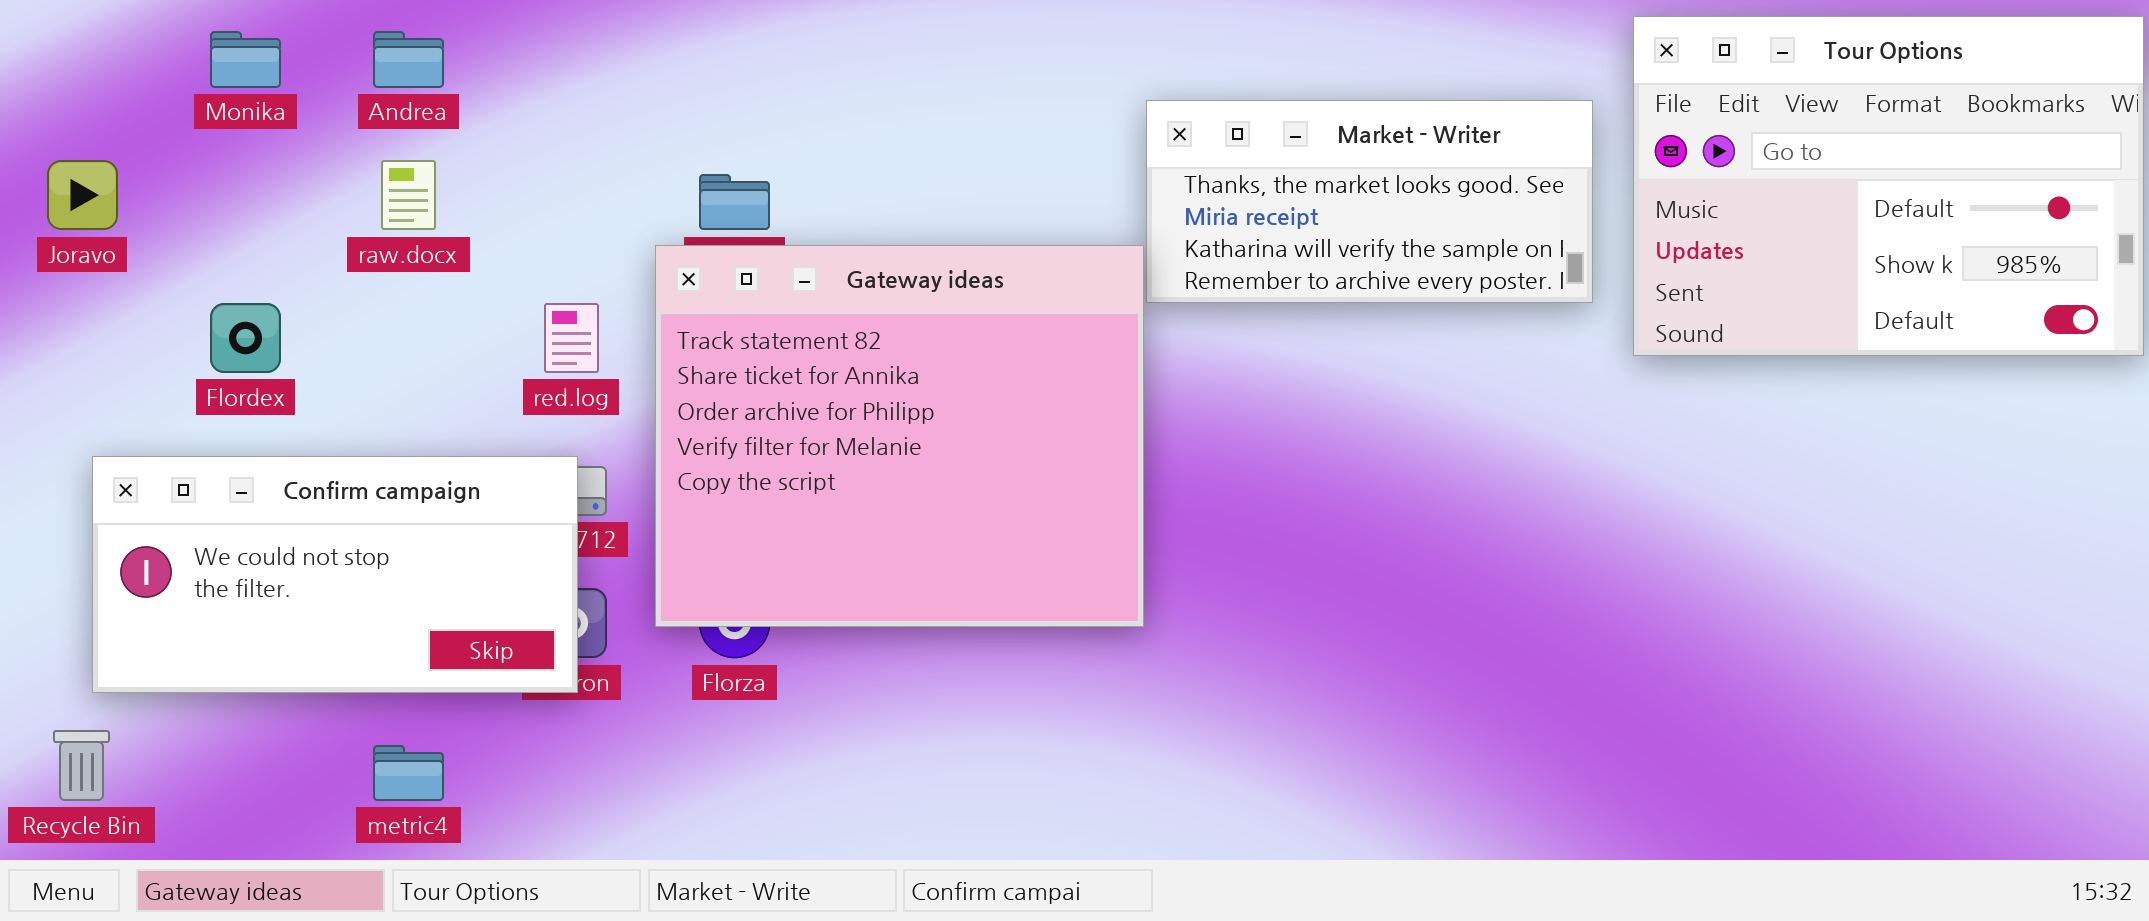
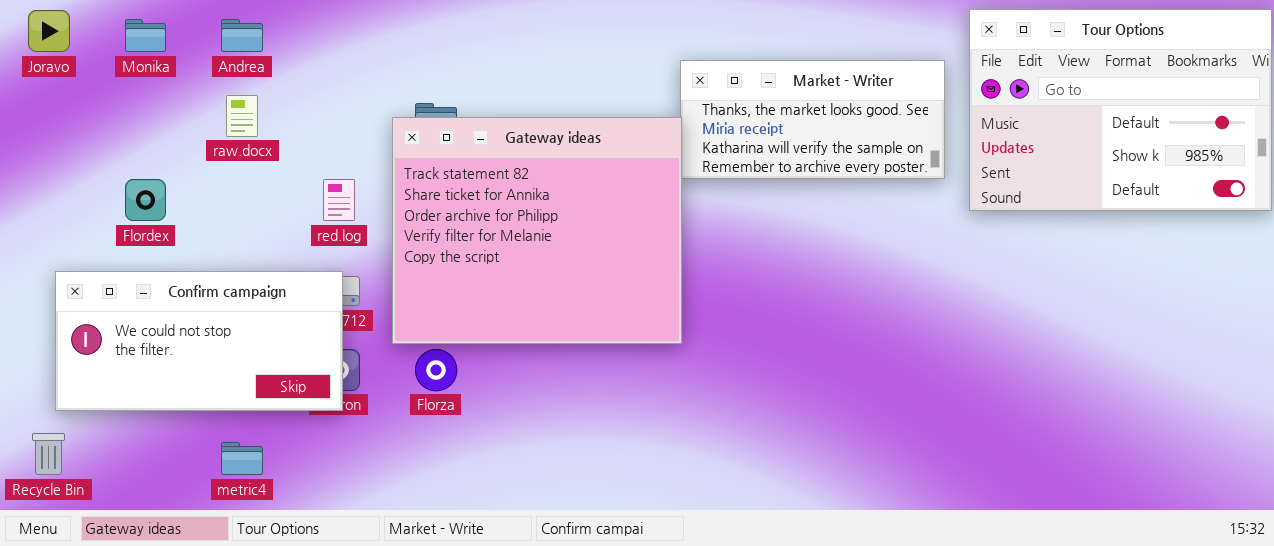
Joravo: [47,160,118,230] -> [28,10,70,52], moved
Gateway ideas: [655,245,1144,627] -> [392,117,682,344], moved

